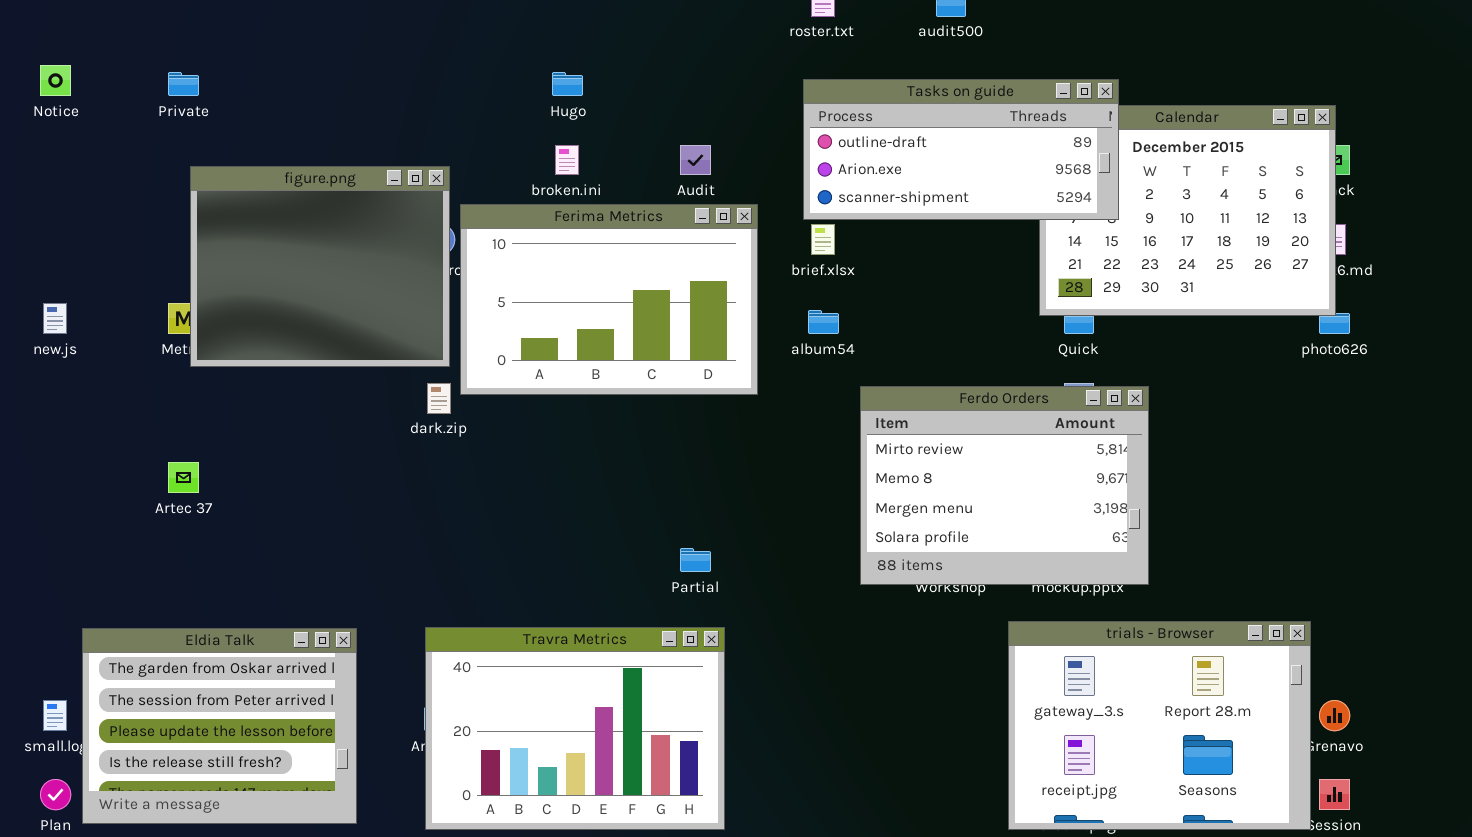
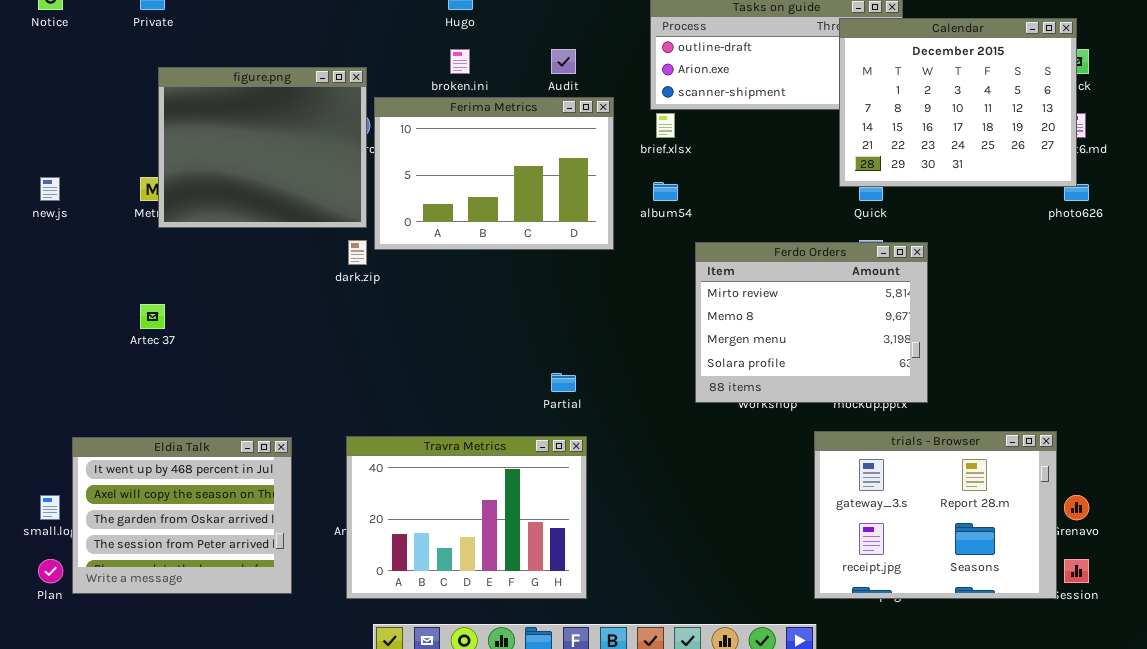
Calendar: [1039,105,1336,316] -> [839,18,1077,187], raised
Eldia Talk: [82,628,357,824] -> [72,437,292,594], scrolled up 2 rows

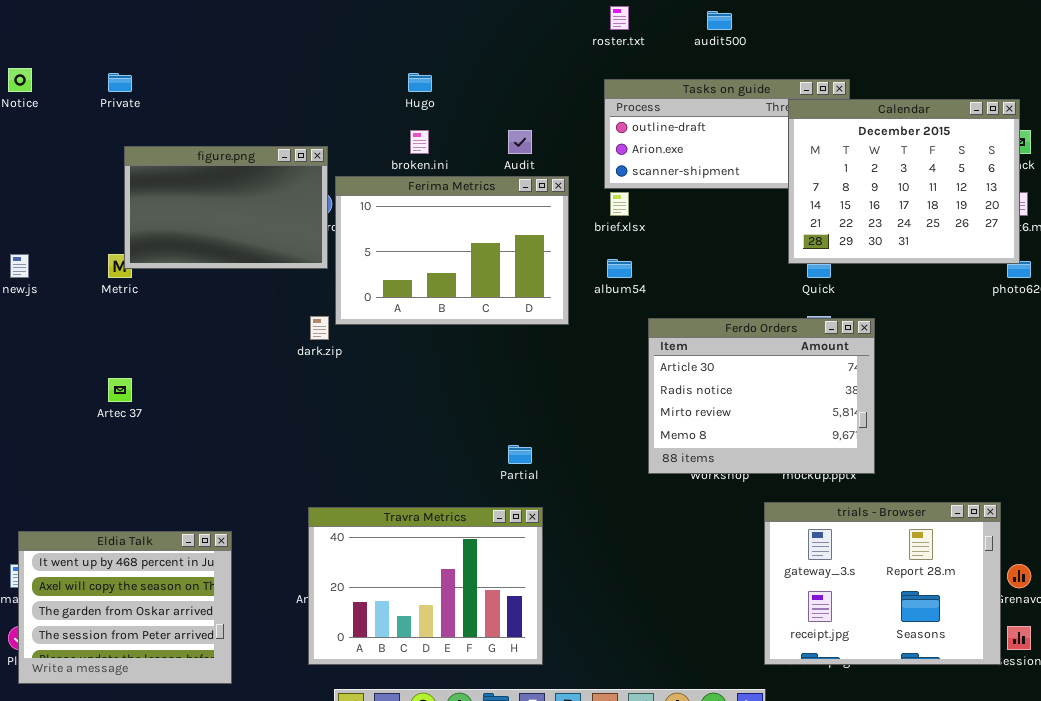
figure.png: [158,67,367,228] -> [124,146,328,269], resized
Ferdo Orders: [695,242,928,403] -> [648,318,875,474], scrolled up 2 rows
Eldia Talk: [72,437,292,594] -> [18,531,232,684], moved

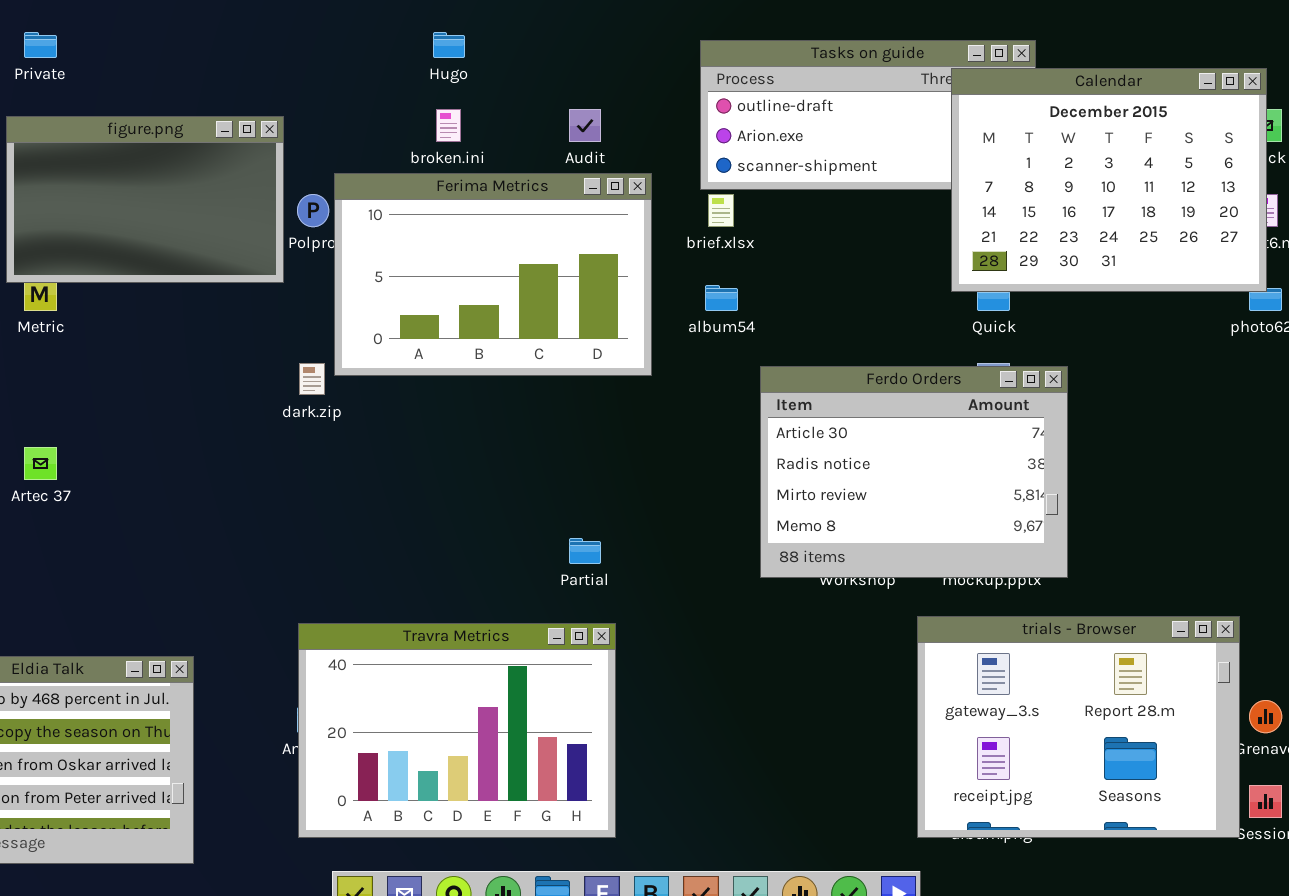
figure.png: [124,146,328,269] -> [6,116,284,283], moved

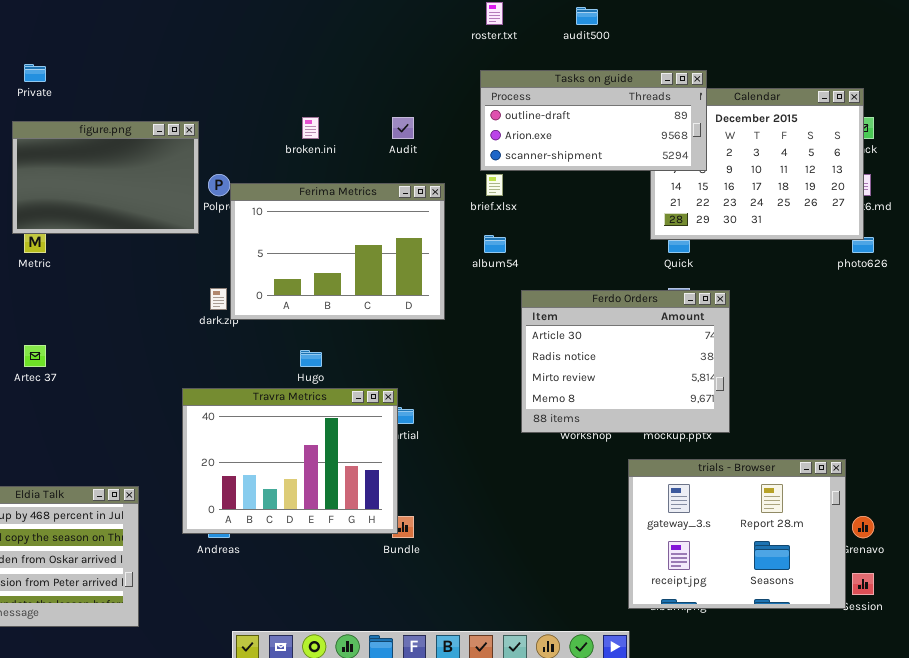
Hugo: [433,32,465,58] -> [300,350,322,367], moved
Tasks on guide: [700,40,1036,190] -> [480,70,707,171], raised
Ferima Metrics: [334,173,652,376] -> [230,183,445,320], moved
Travra Metrics: [298,623,616,838] -> [182,388,398,534], moved

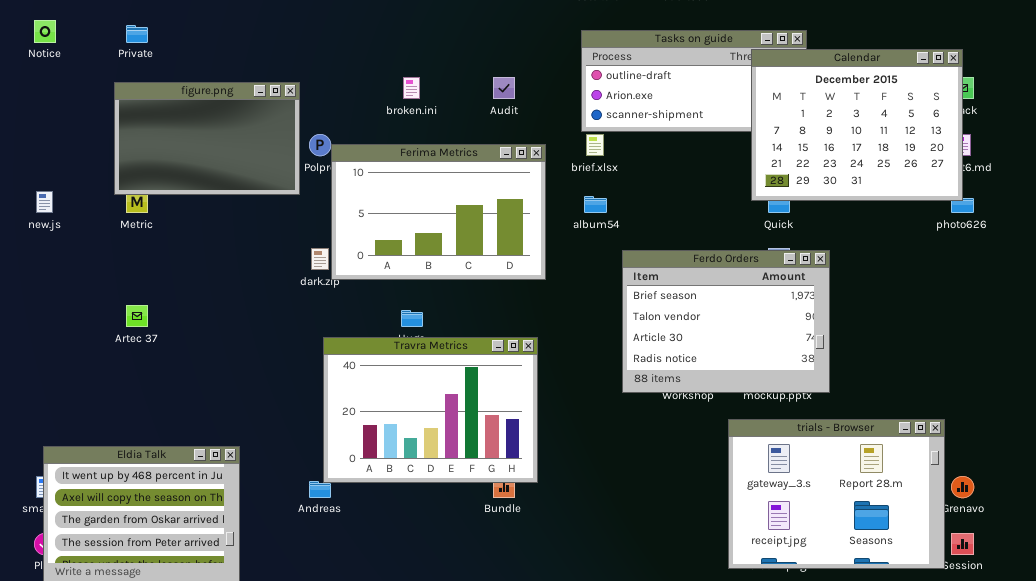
Calendar: [650,88,864,240] -> [751,49,963,201], raised
Ferdo Orders: [521,290,730,433] -> [622,250,830,393], scrolled up 2 rows
Travra Metrics: [182,388,398,534] -> [323,337,538,483], moved

